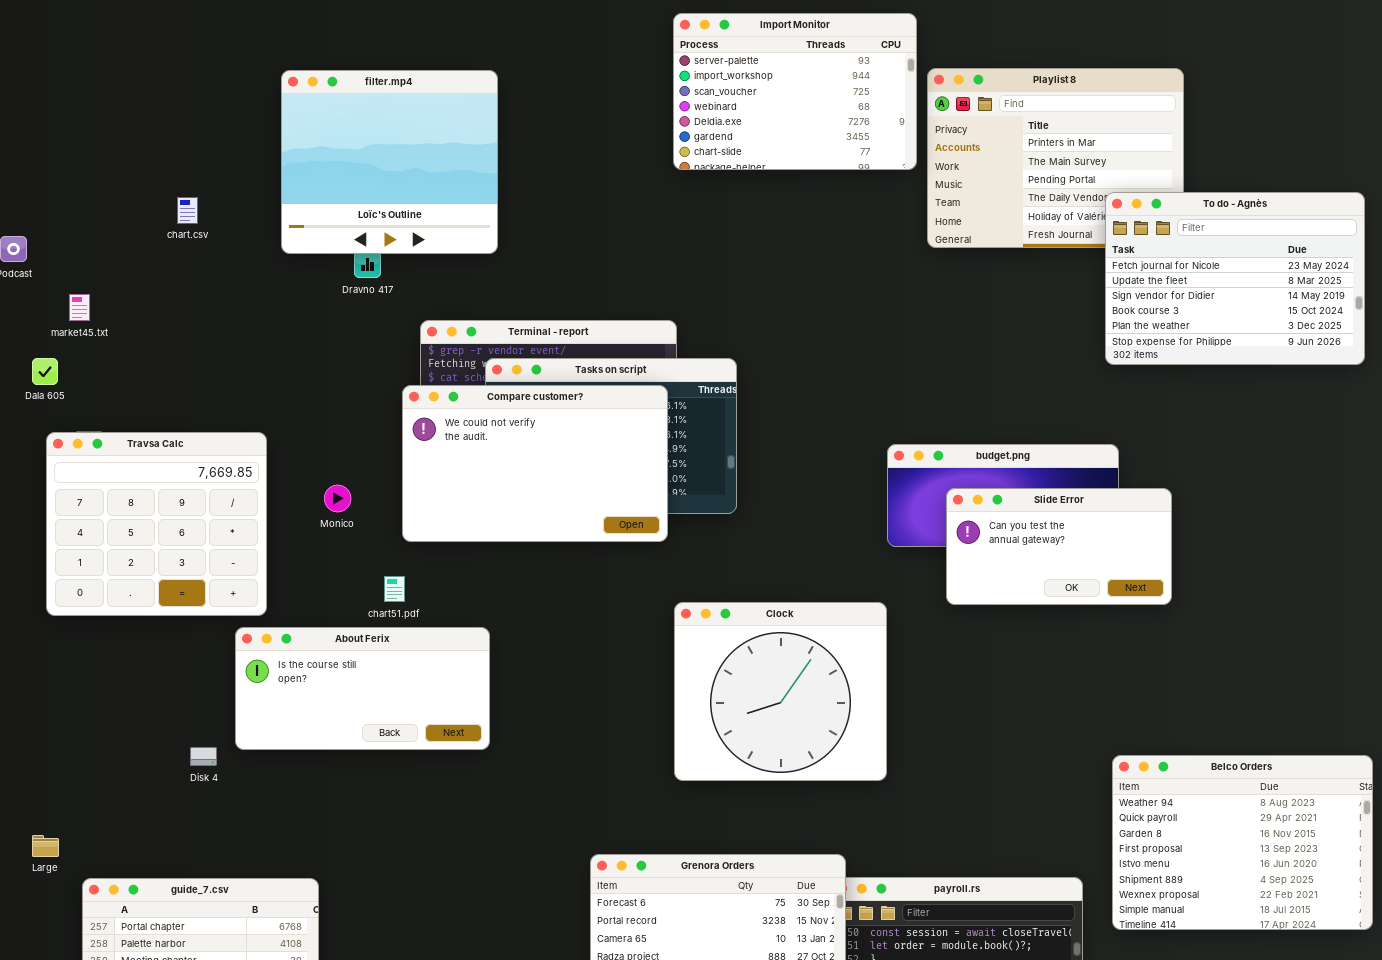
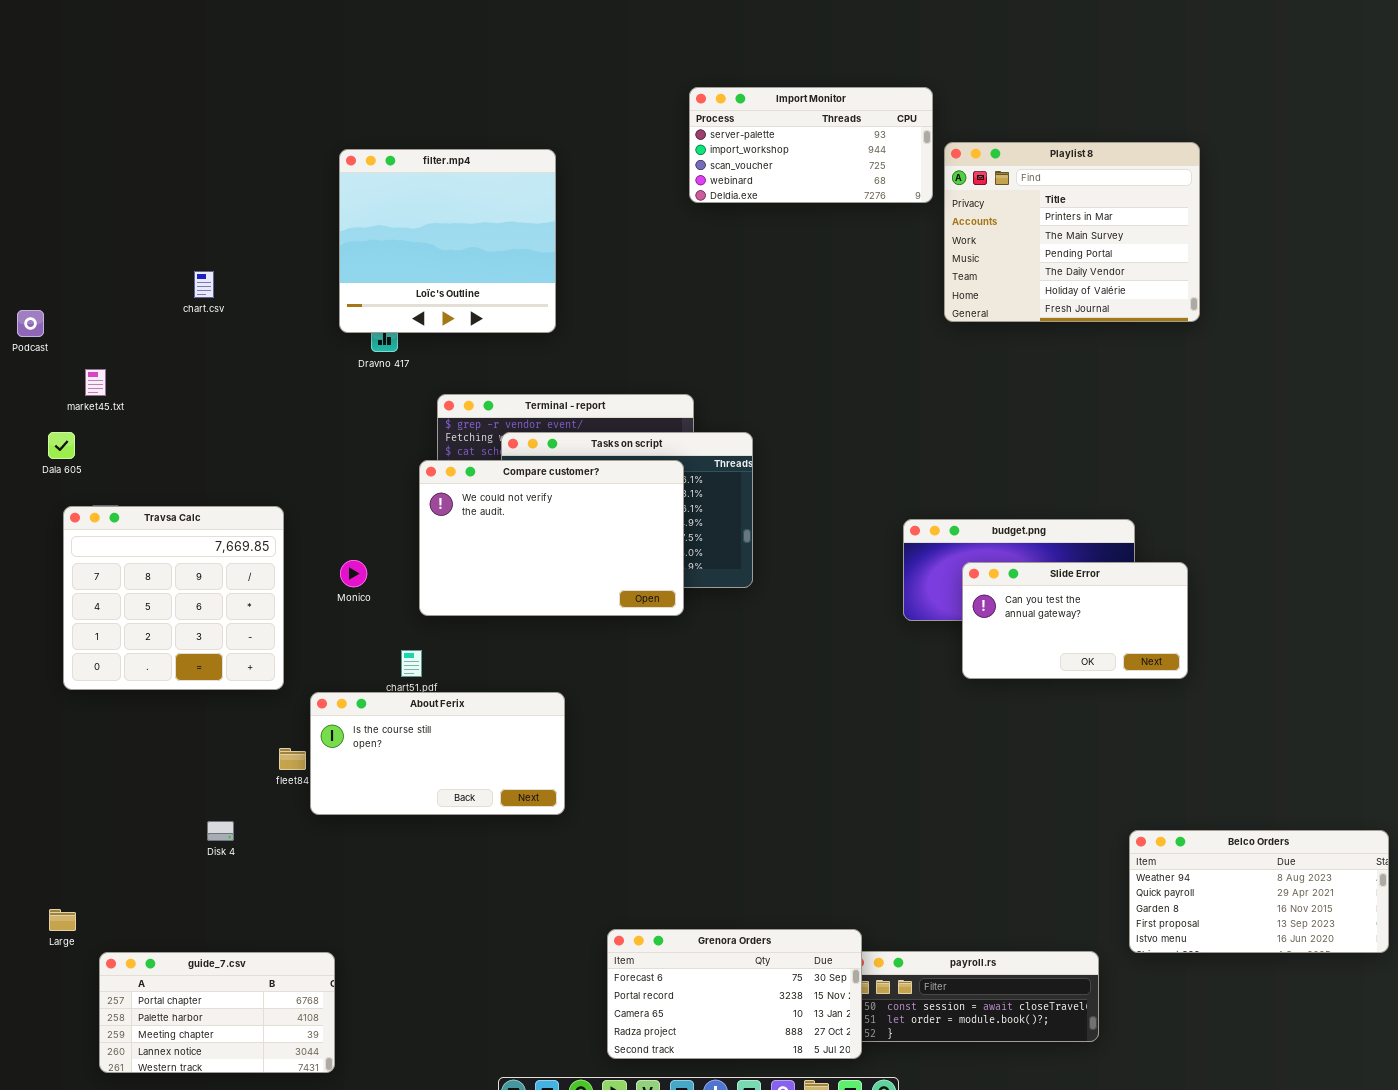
Import Monitor: [673,13,917,170] -> [689,87,933,203], resized
filter.mp4: [281,70,498,254] -> [339,149,556,333], moved
To do - Agnès: [1105,192,1365,365] -> none, closed
Clock: [674,602,887,781] -> none, closed
About Ferix: [235,627,490,750] -> [310,692,565,815], moved
Belco Orders: [1112,755,1373,930] -> [1129,830,1389,953], resized

